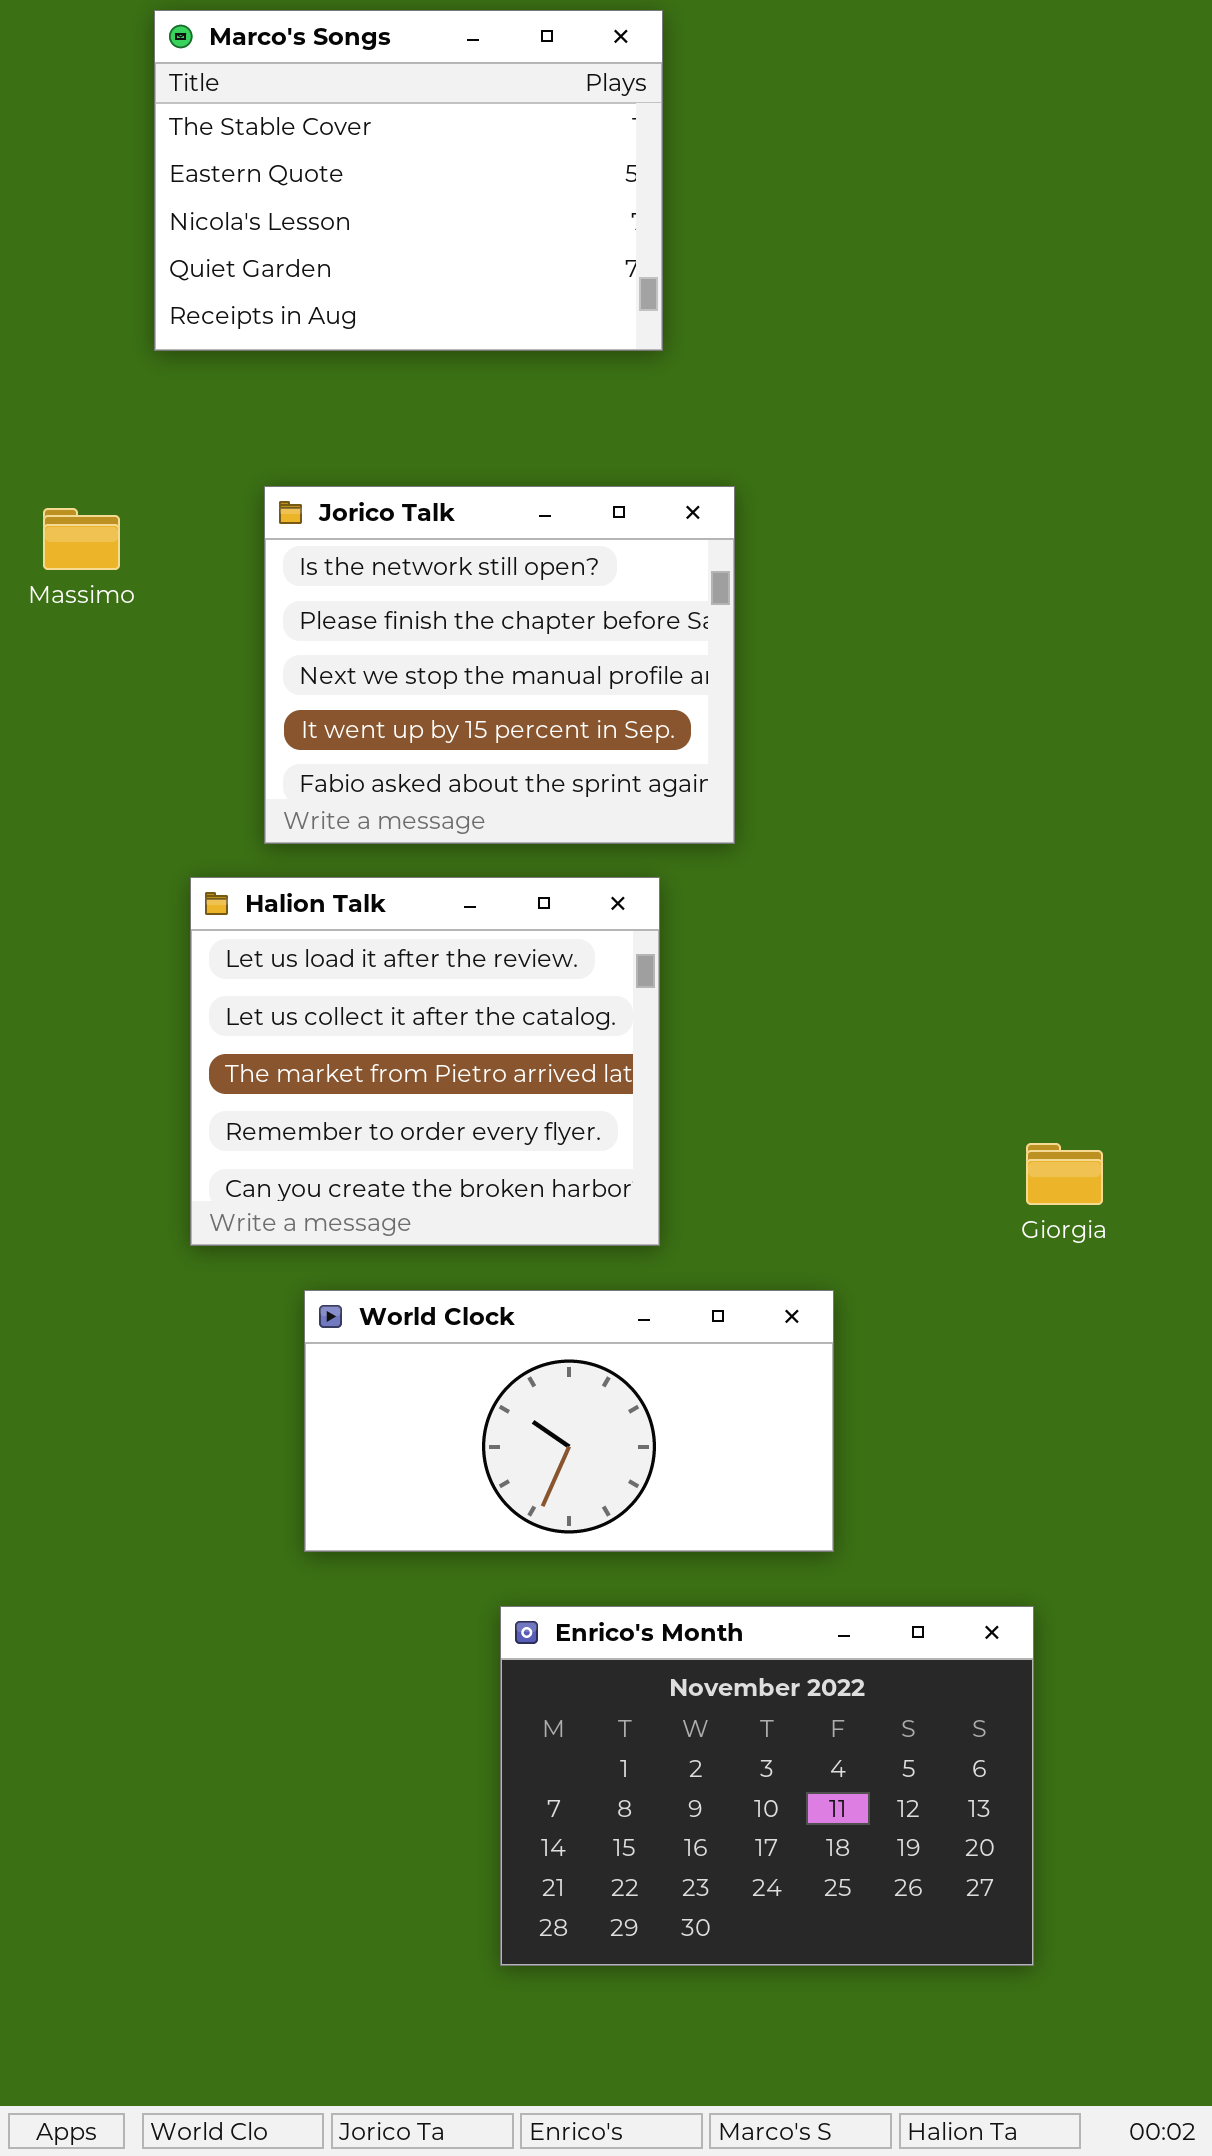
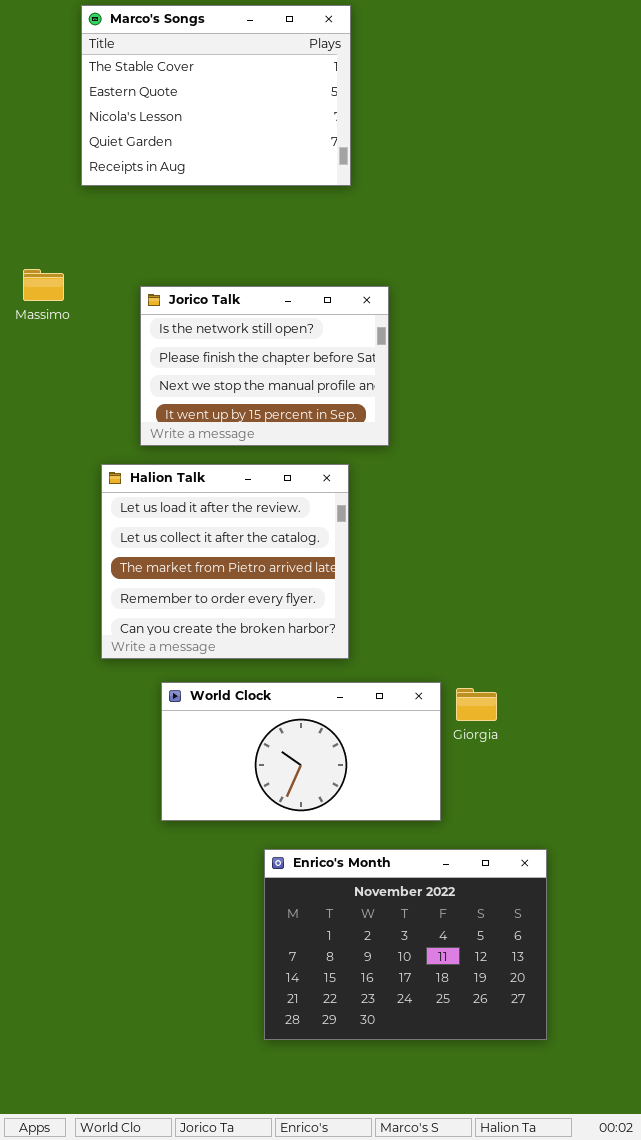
Jorico Talk: [264,486,735,844] -> [140,286,389,446], resized
Giorgia: [1026,1143,1103,1205] -> [456,688,497,721], moved

